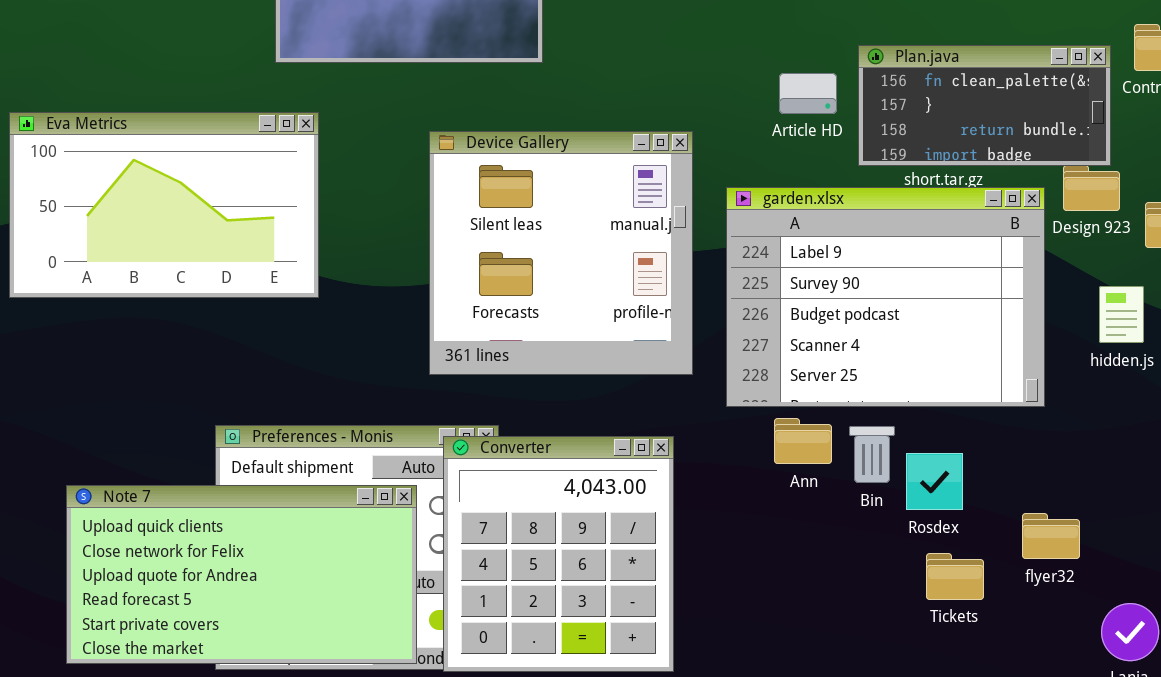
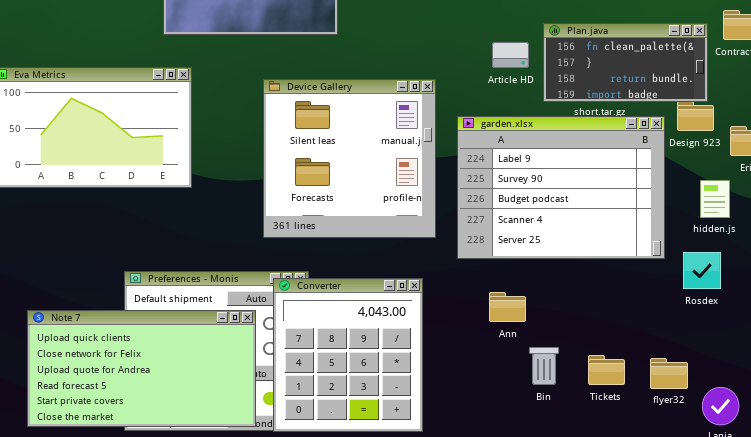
Ann: [774,418,832,464] -> [489,292,526,322], moved
Bin: [849,426,895,483] -> [529,347,559,385], moved
Rosdex: [906,453,963,510] -> [683,252,721,289], moved
flyer32: [1022,513,1080,559] -> [650,358,688,389], moved

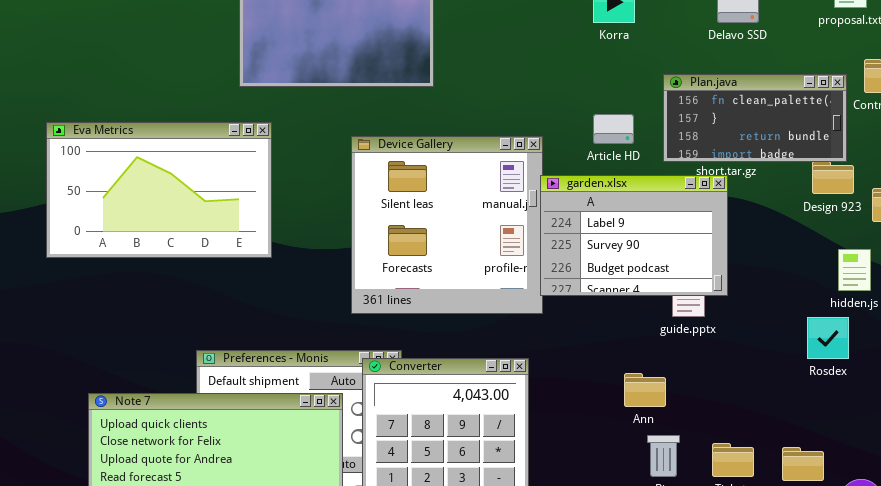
Article HD: [492,42,529,68] -> [593,114,634,144], moved
garden.xlsx: [457,116,665,259] -> [540,175,728,296], moved, resized
Rosdex: [683,252,721,289] -> [807,317,849,359], moved
Ann: [489,292,526,322] -> [624,373,666,407], moved

